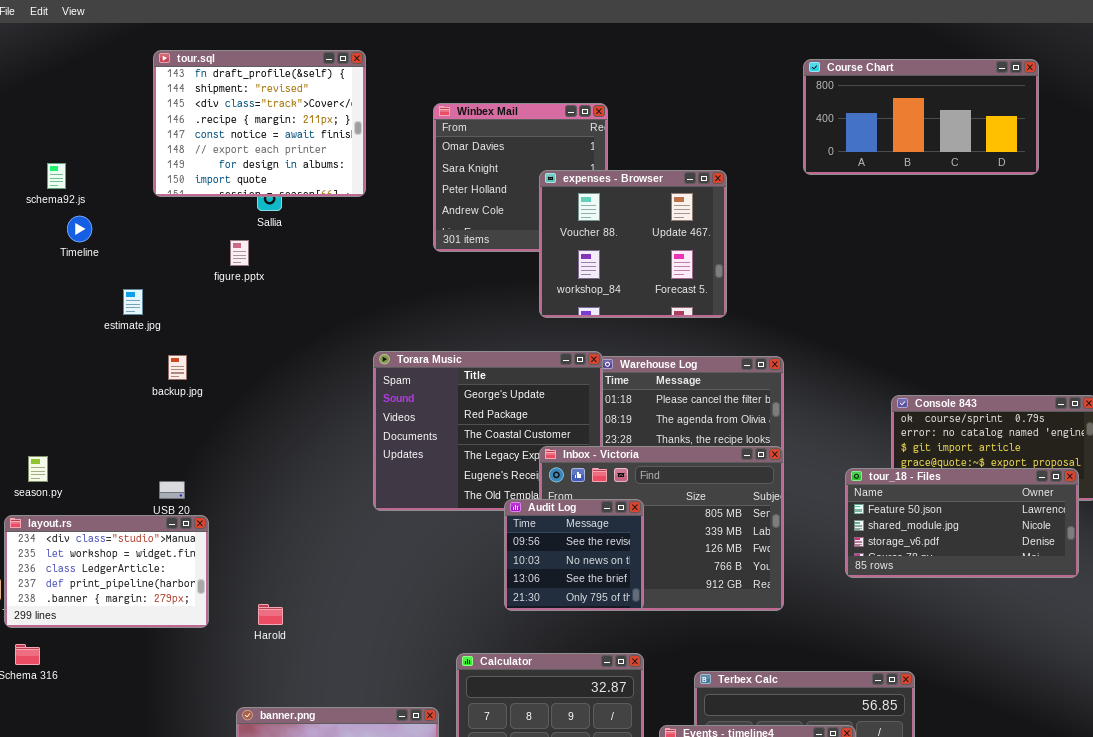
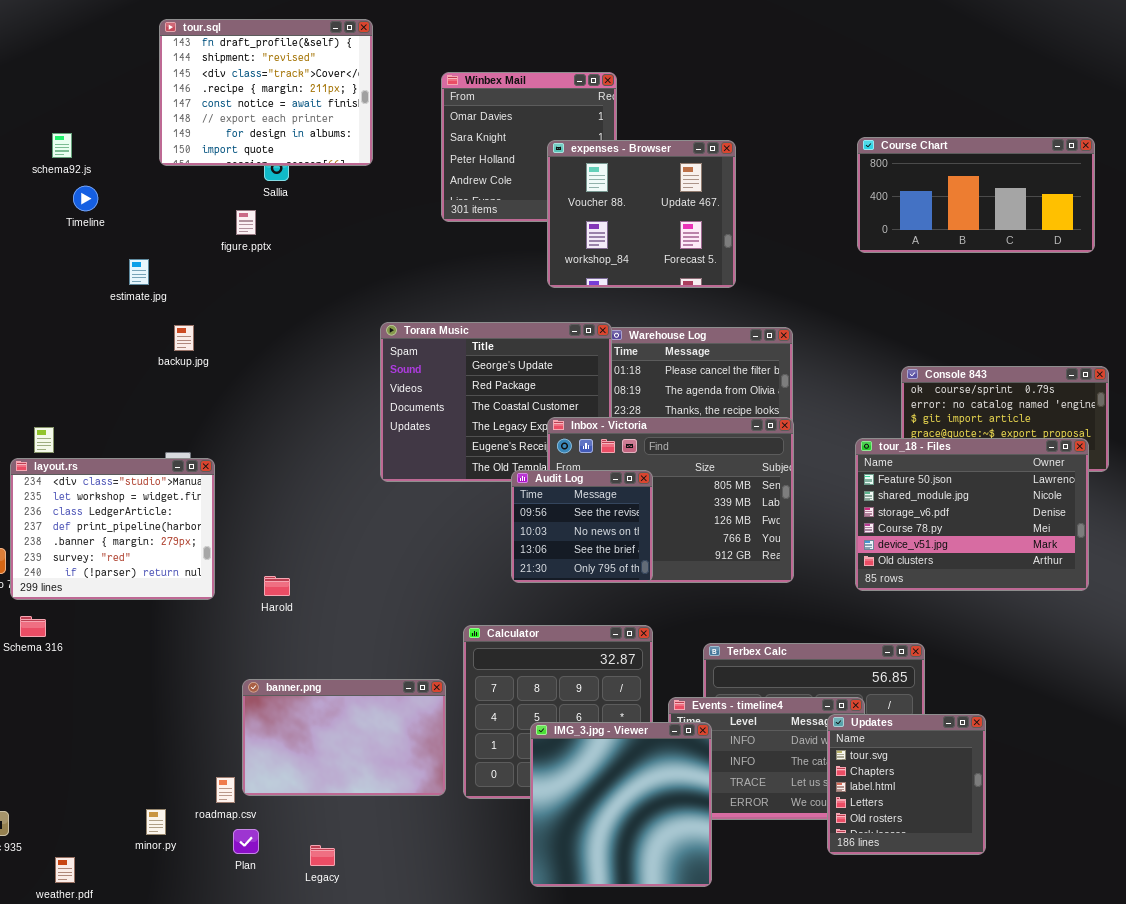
Course Chart: [803,59,1039,175] -> [857,137,1095,253], moved
tour_18 - Files: [845,468,1079,578] -> [855,438,1089,591], resized
layout.rs: [4,515,209,628] -> [10,458,215,600], resized

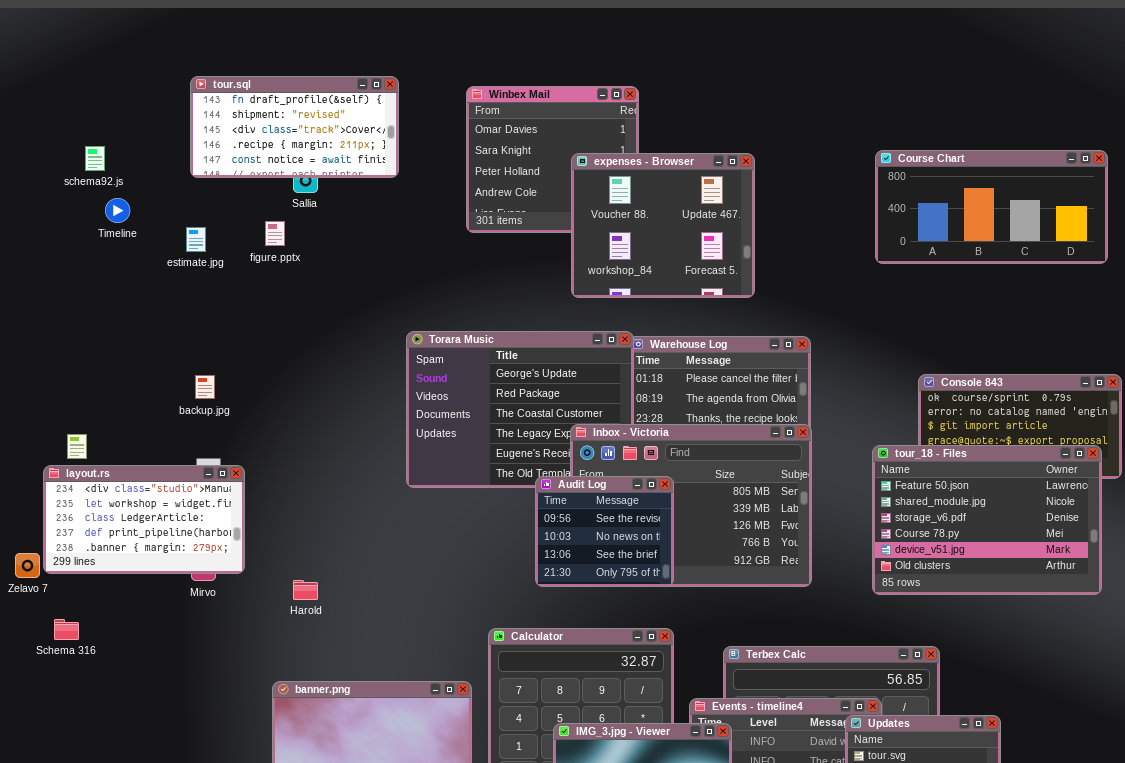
tour.sql: [159,19,373,166] -> [190,76,399,178], resized
estimate.jpg: [129,259,149,285] -> [186,227,206,252], moved
backup.jpg: [174,325,194,351] -> [195,375,215,399], moved
layout.rs: [10,458,215,600] -> [43,465,245,574], resized

